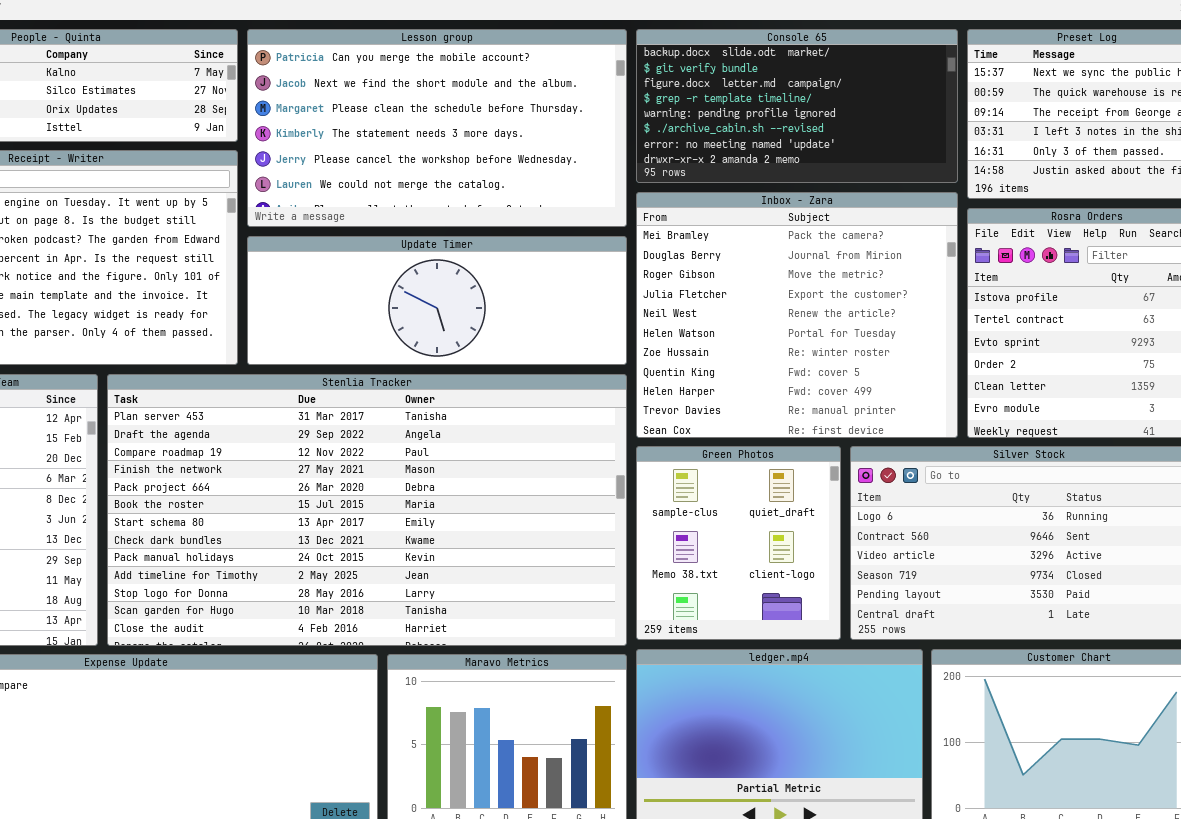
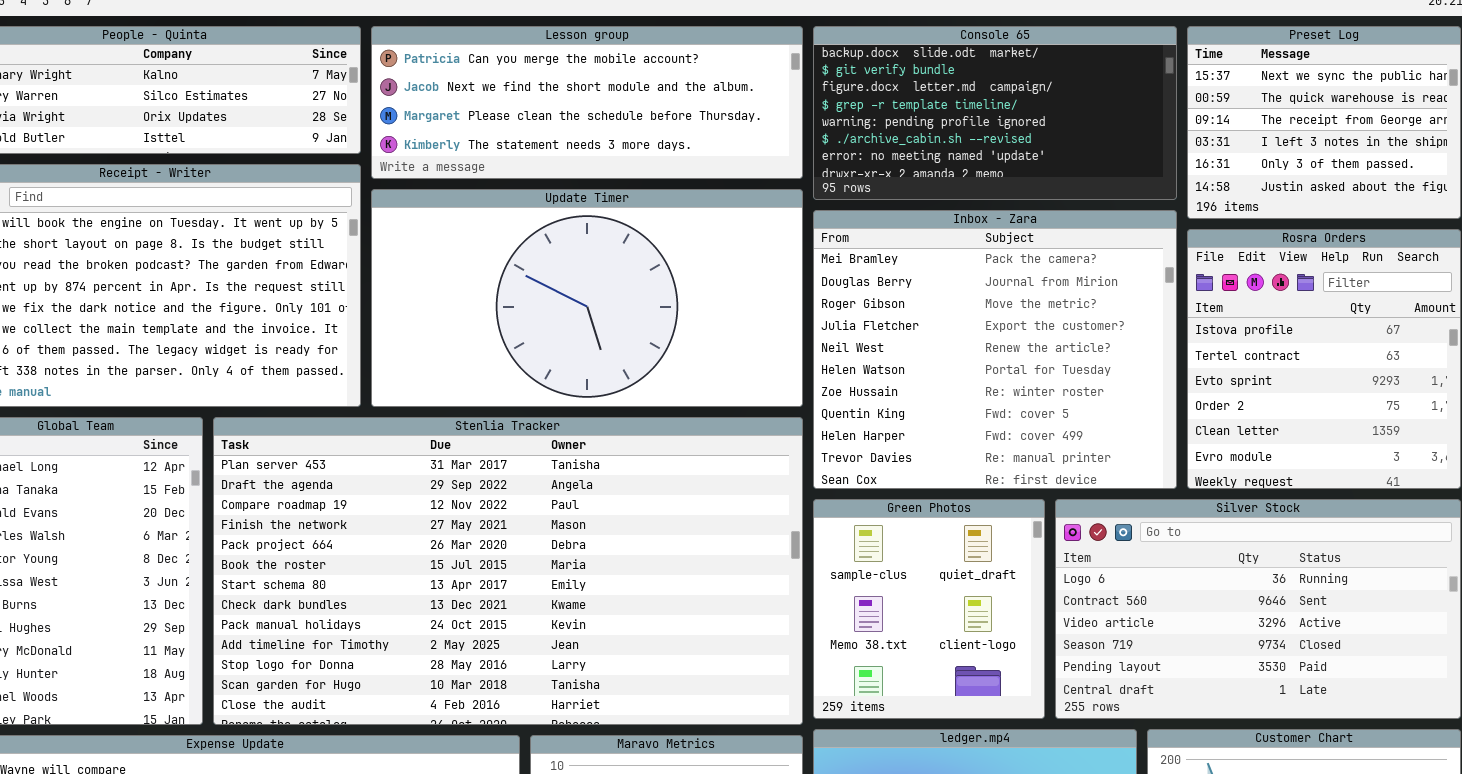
Lesson group: [247,29,627,227] -> [371,26,803,179], resized
Update Timer: [247,236,627,365] -> [371,189,803,407], resized

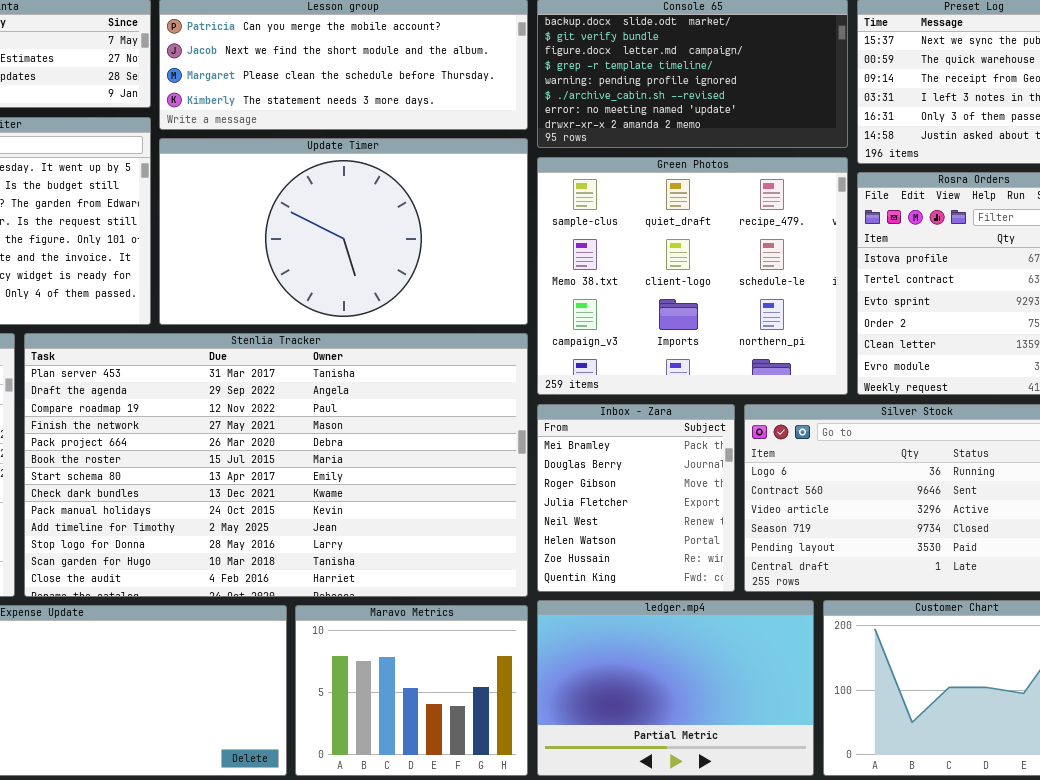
Inbox - Zara: [813,210,1177,489] -> [537,404,735,592], moved, resized
Green Photos: [813,499,1045,719] -> [537,157,848,395], moved, resized

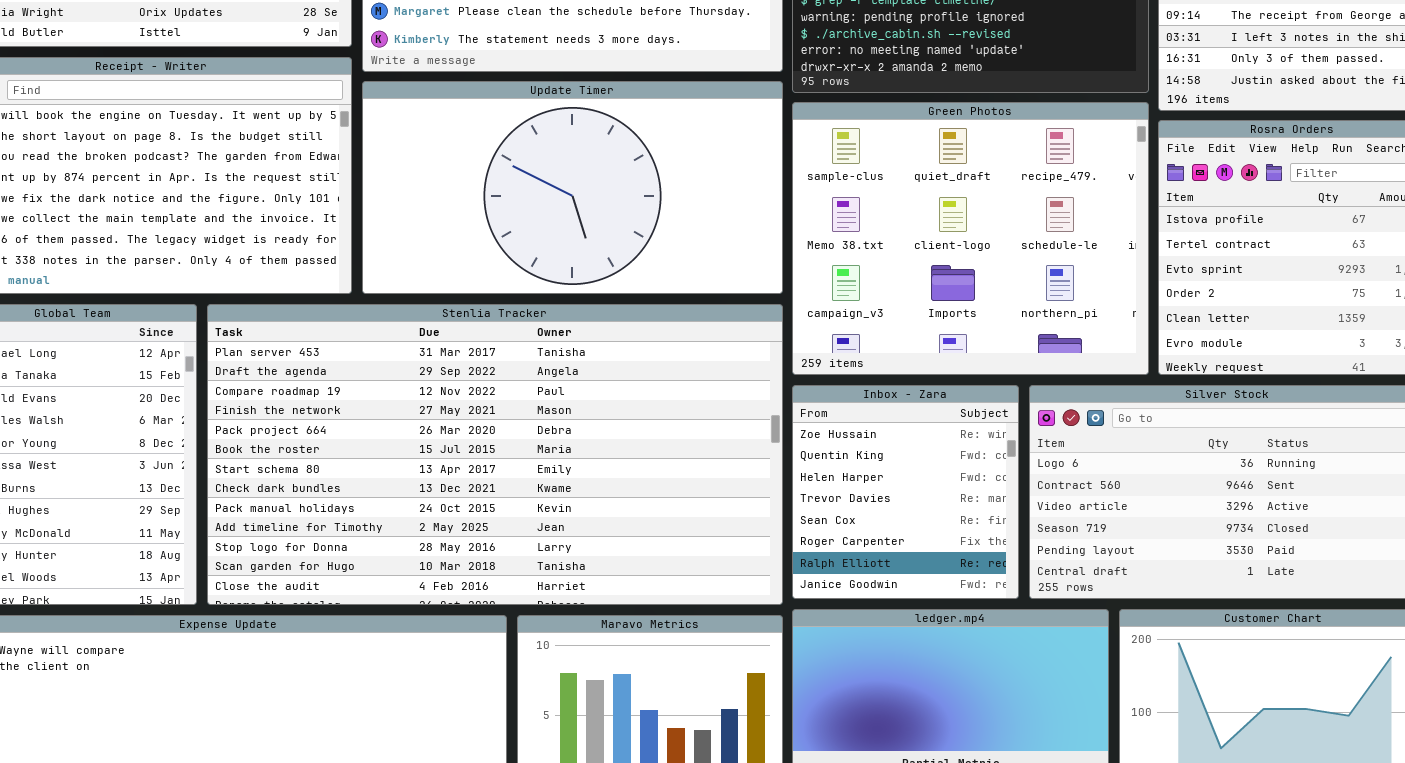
Inbox - Zara: [537,404,735,592] -> [792,385,1019,599], scrolled down 6 rows

